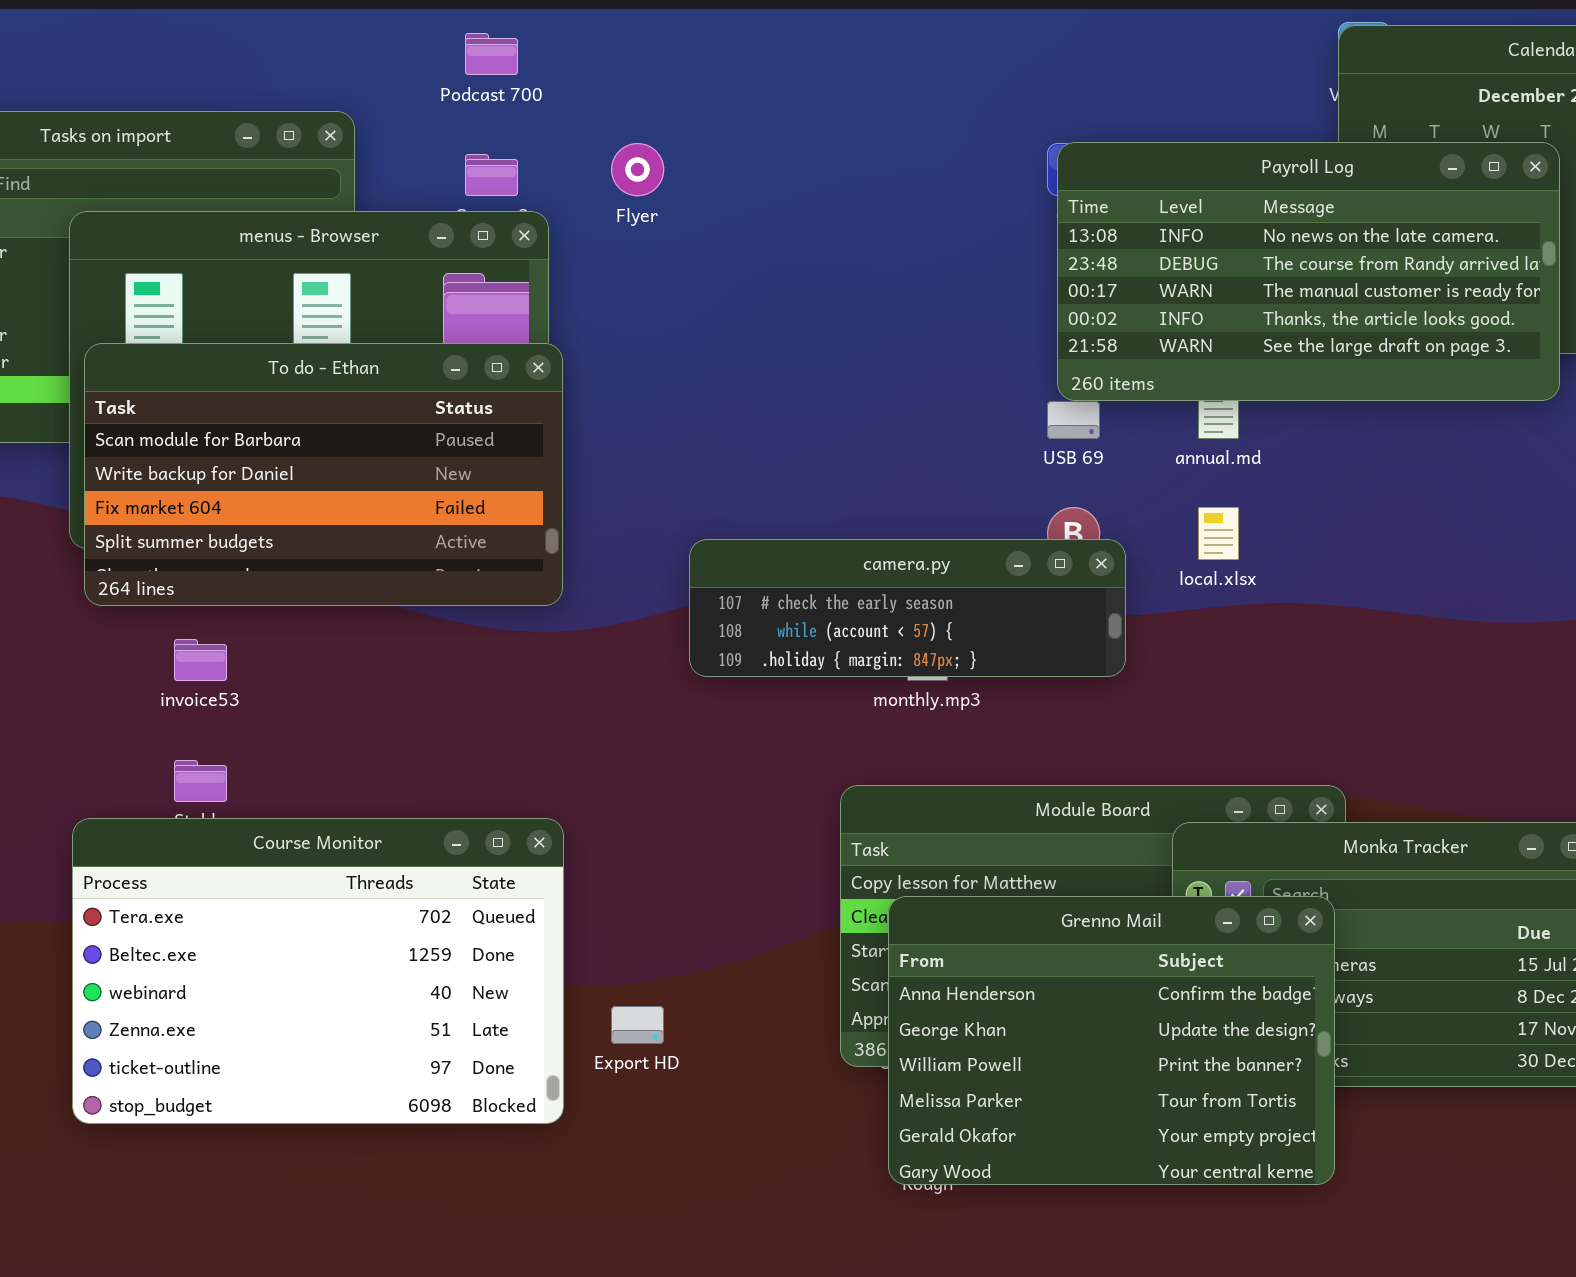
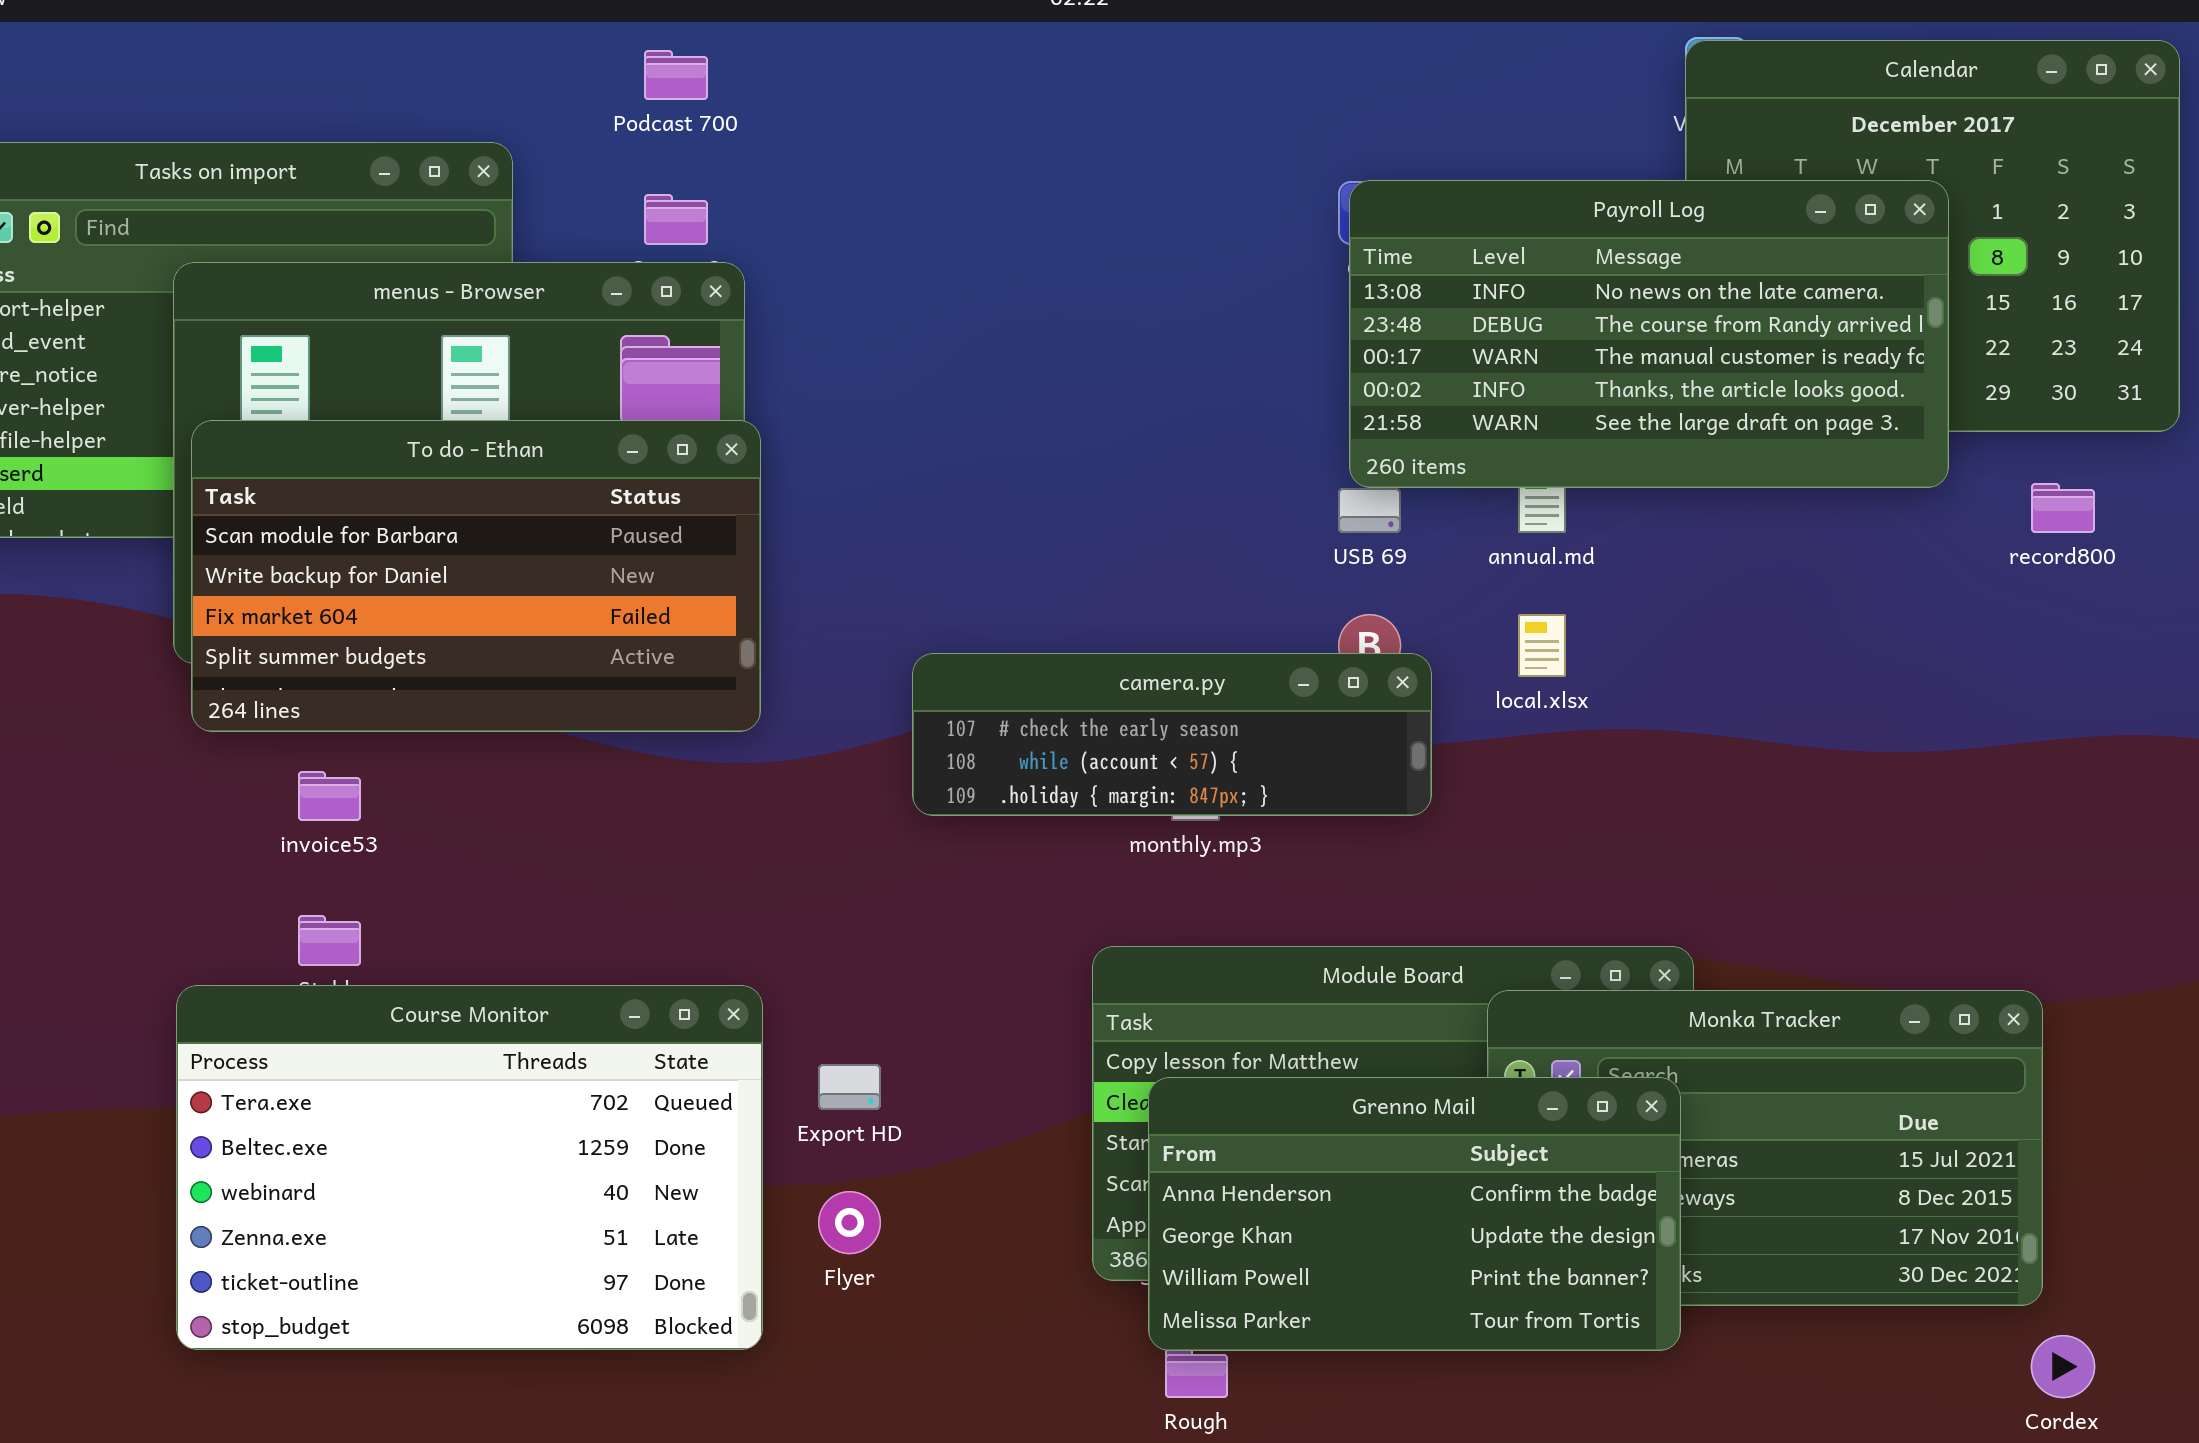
Flyer: [611,143,664,196] -> [818,1191,881,1254], moved
Grenno Mail: [888,896,1335,1185] -> [1148,1077,1681,1351], resized
Export HD: [611,1006,664,1044] -> [818,1064,881,1110], moved

